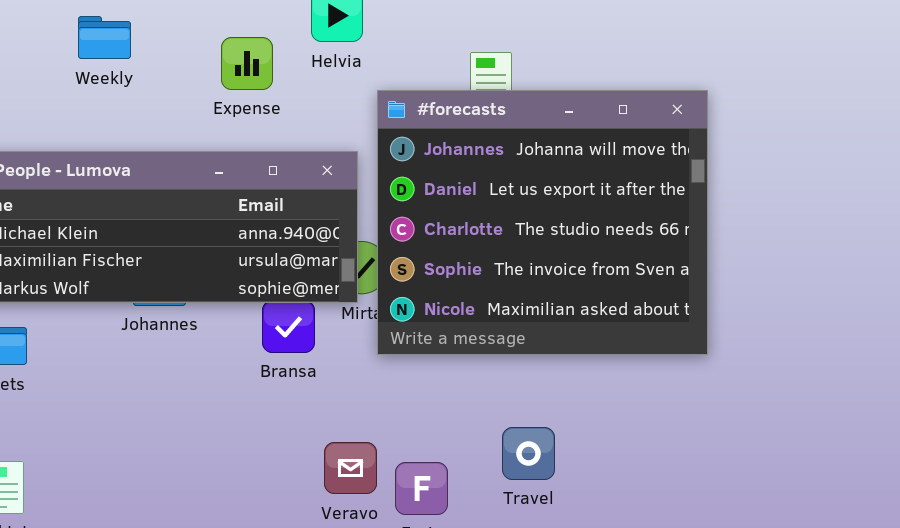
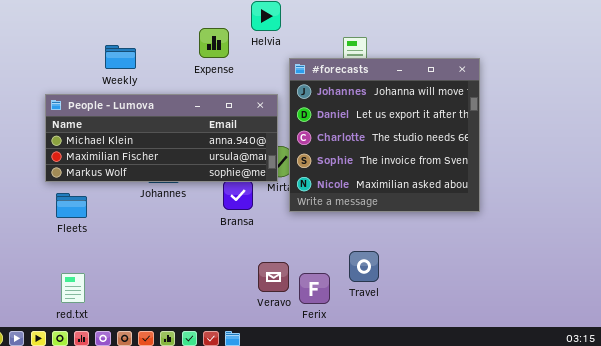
Weekly: [78,16,131,59] -> [105,45,136,69], moved
Travel: [502,427,555,480] -> [349,251,379,282], moved

